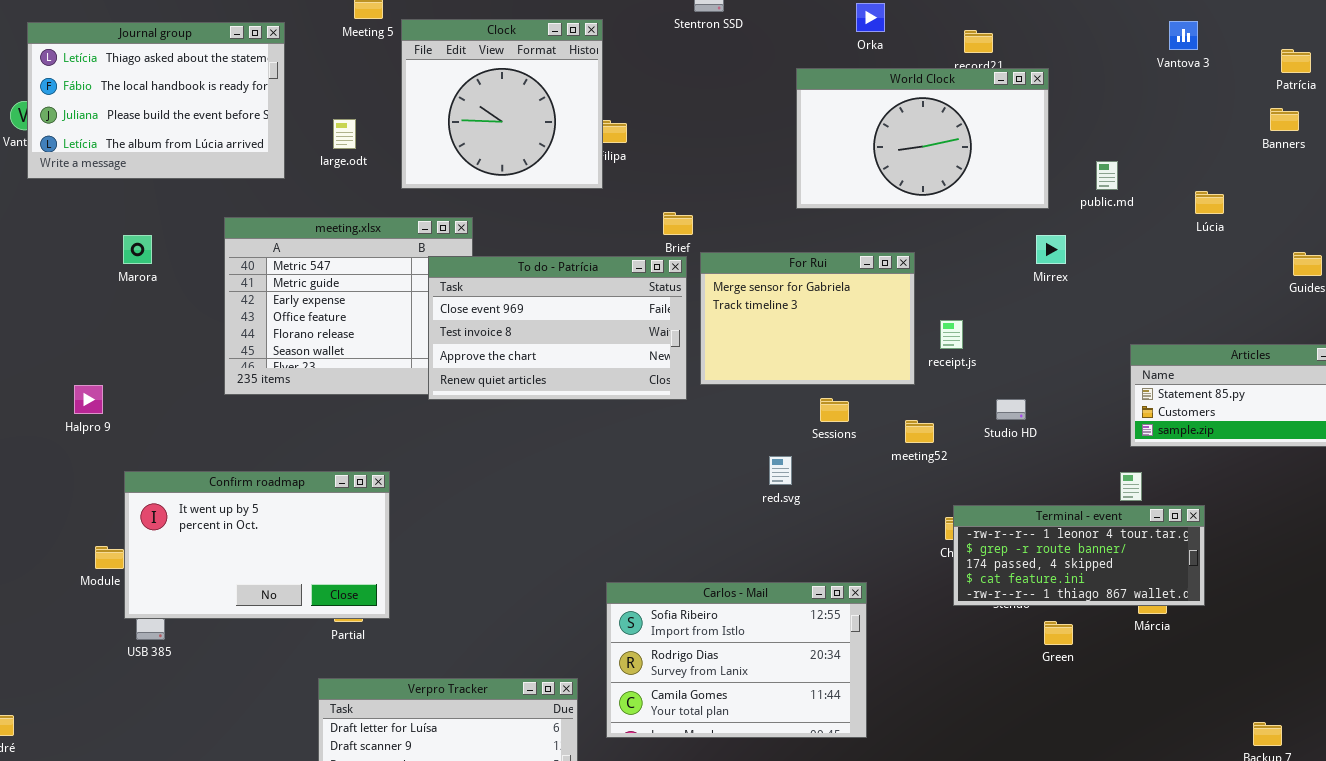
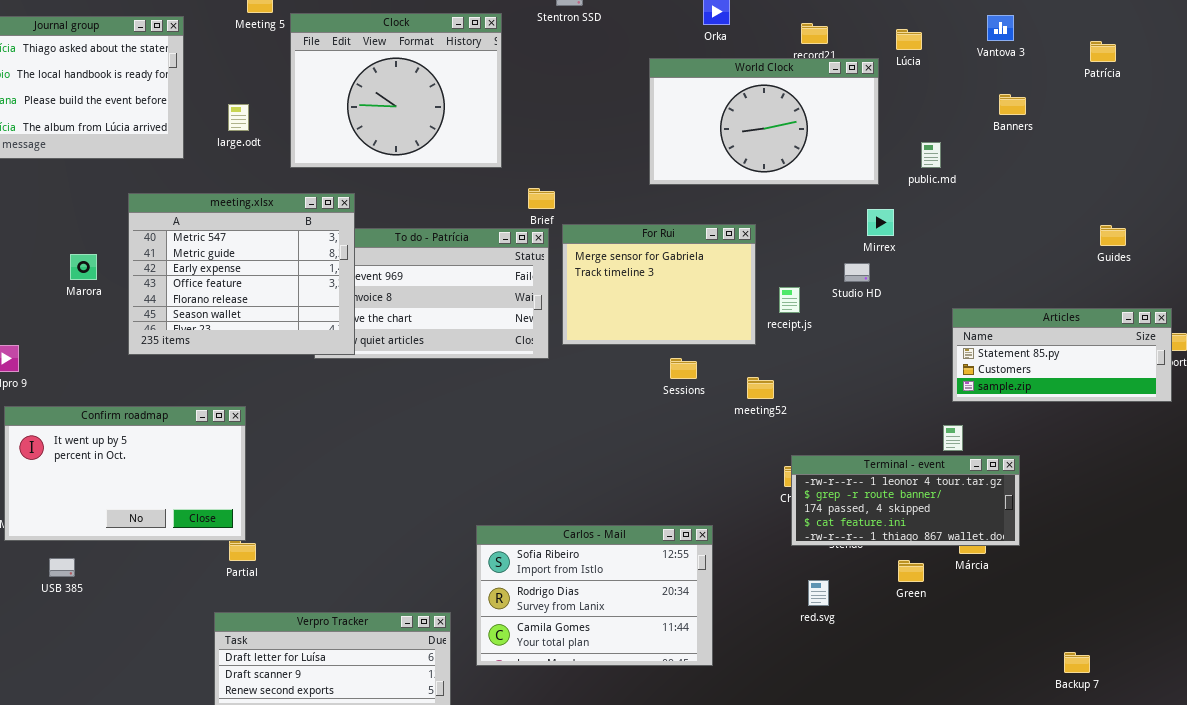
Clock: [401,19,603,189] -> [290,13,502,168], resized
Banners: [1270,108,1299,131] -> [999,94,1026,115], moved
Lúcia: [1195,191,1224,214] -> [896,29,922,50], moved
meeting.xlsx: [224,217,473,395] -> [128,193,355,355], raised
Marora: [123,235,152,264] -> [70,254,97,280], moved
Studio HD: [996,399,1026,420] -> [844,263,870,282], moved
red.svg: [769,456,792,485] -> [808,580,829,606], moved
Confirm roadmap: [124,471,390,619] -> [4,406,246,541], moved
Green: [1044,621,1073,645] -> [898,560,924,582], moved

